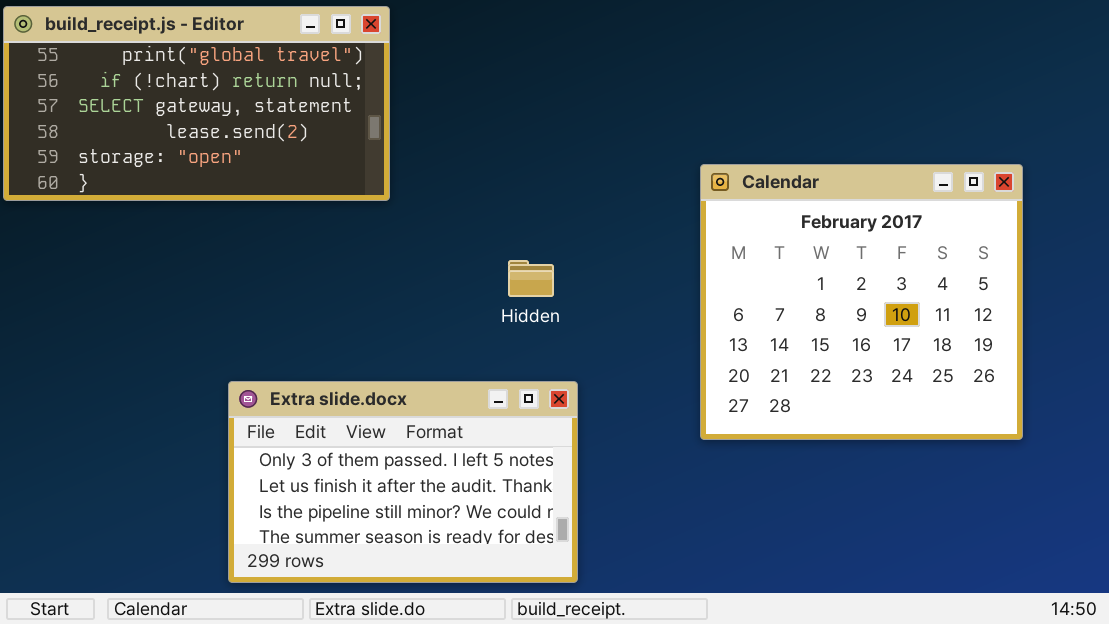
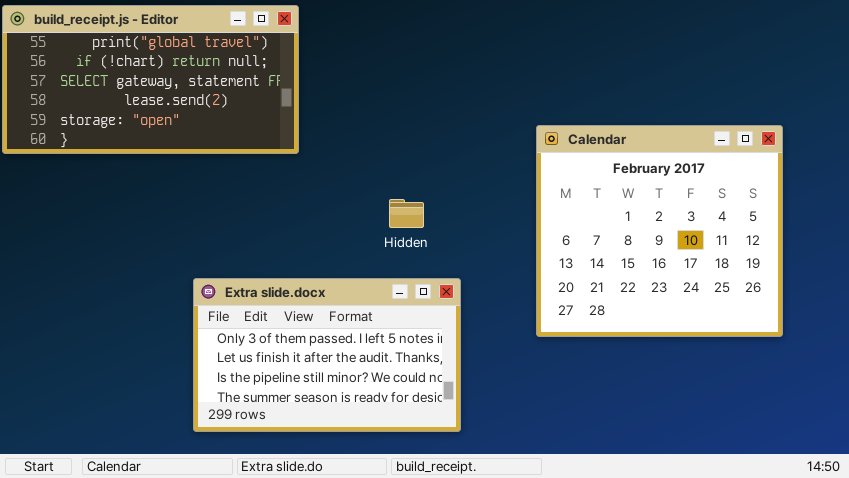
Extra slide.docx: [228,381,578,583] -> [193,278,461,432], moved

